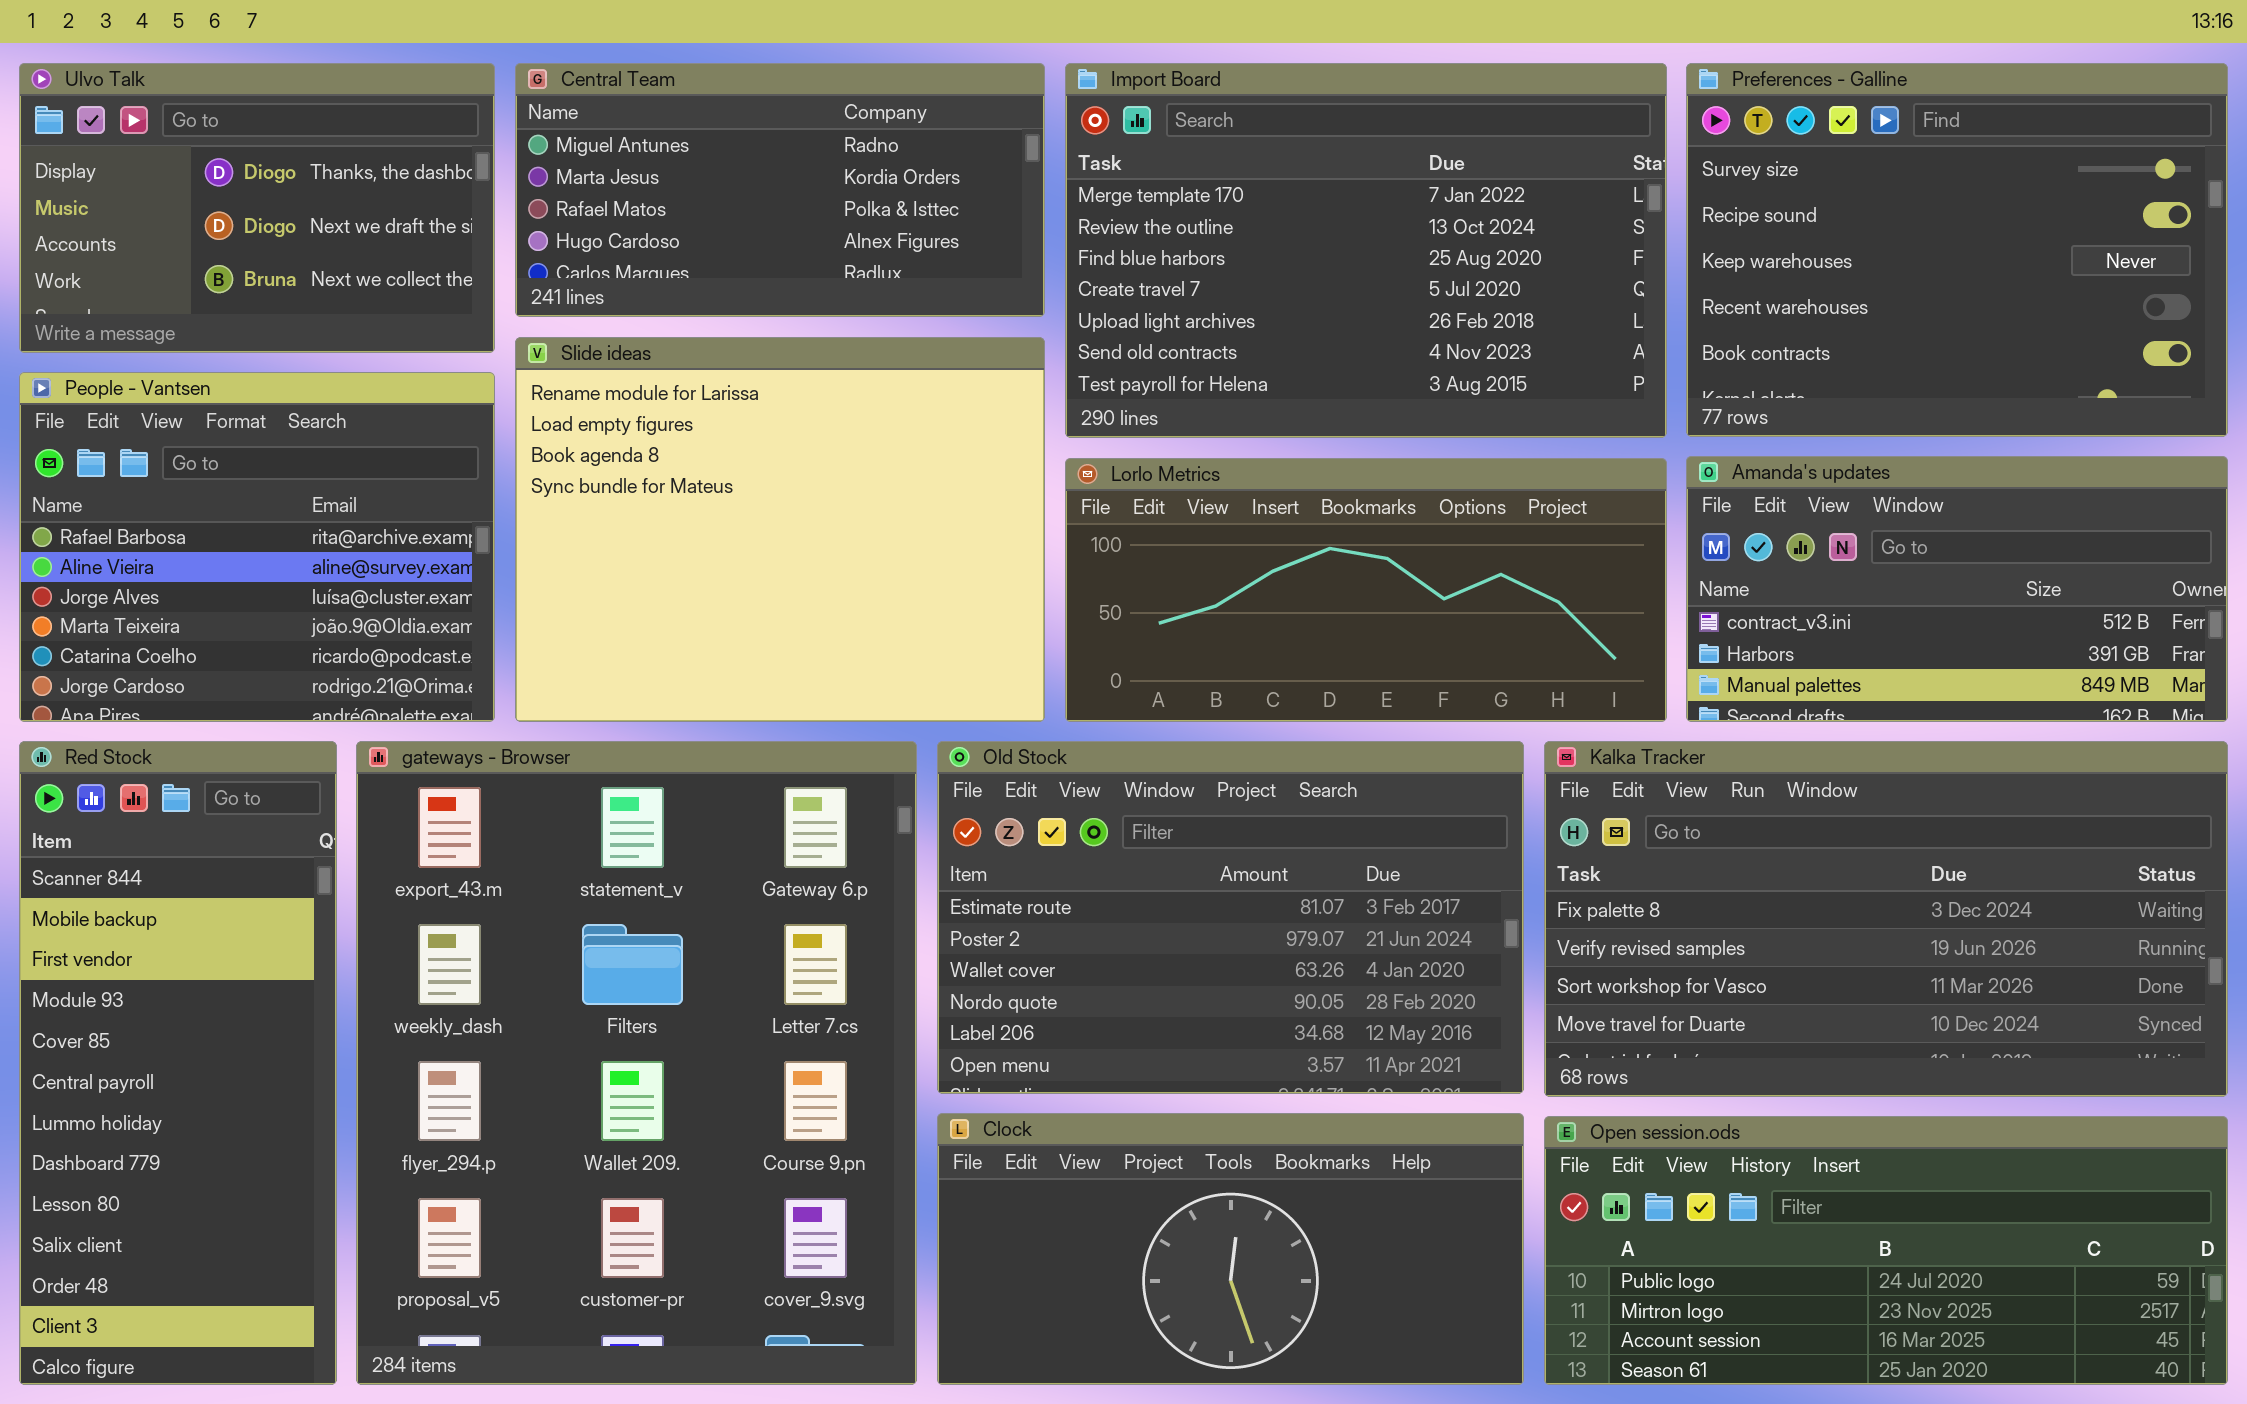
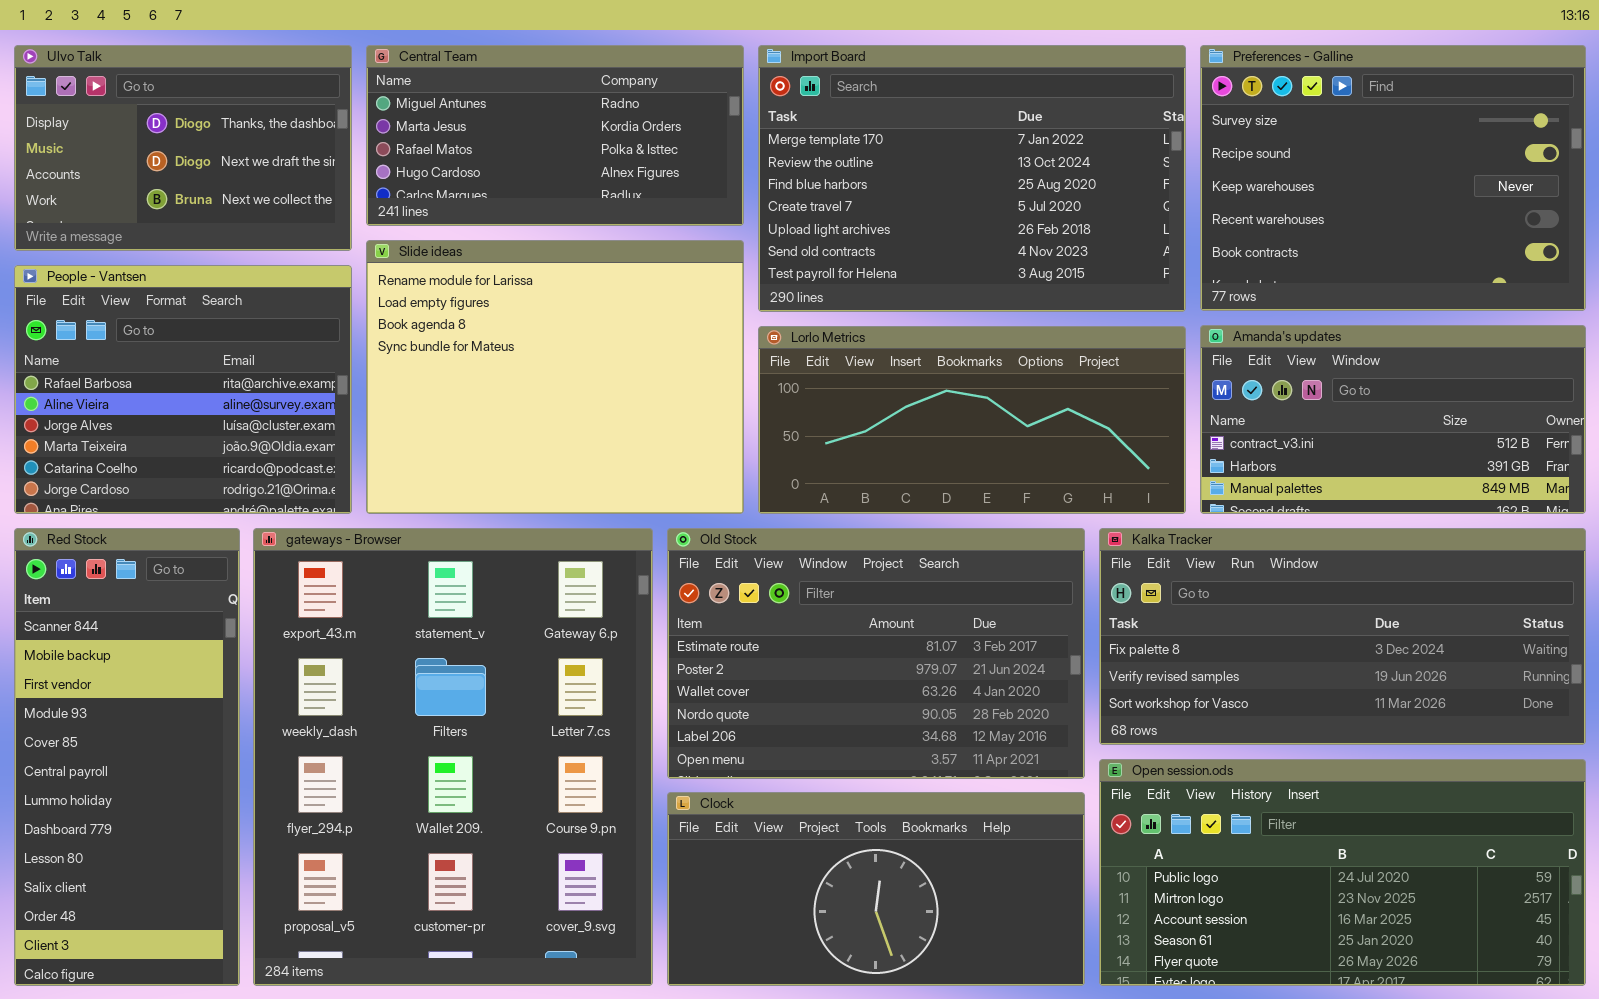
Kalka Tracker: [1544,741,2228,1097] -> [1099,528,1586,745], resized
Open session.ods: [1544,1116,2228,1385] -> [1099,759,1586,986], resized

